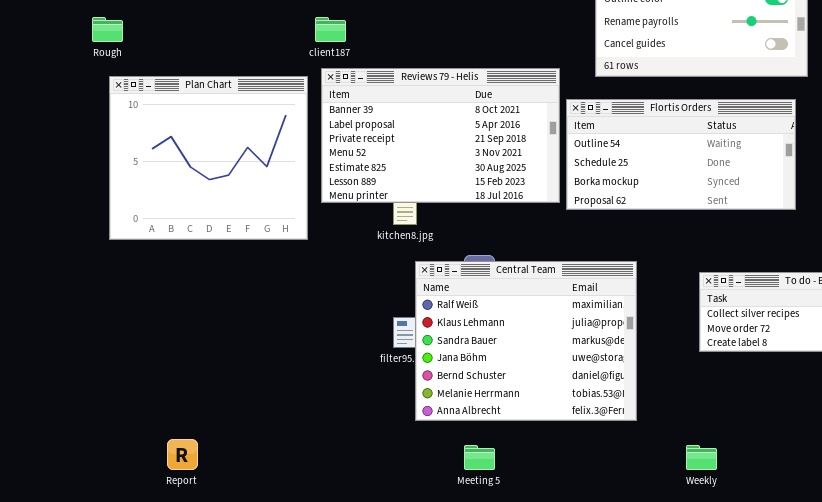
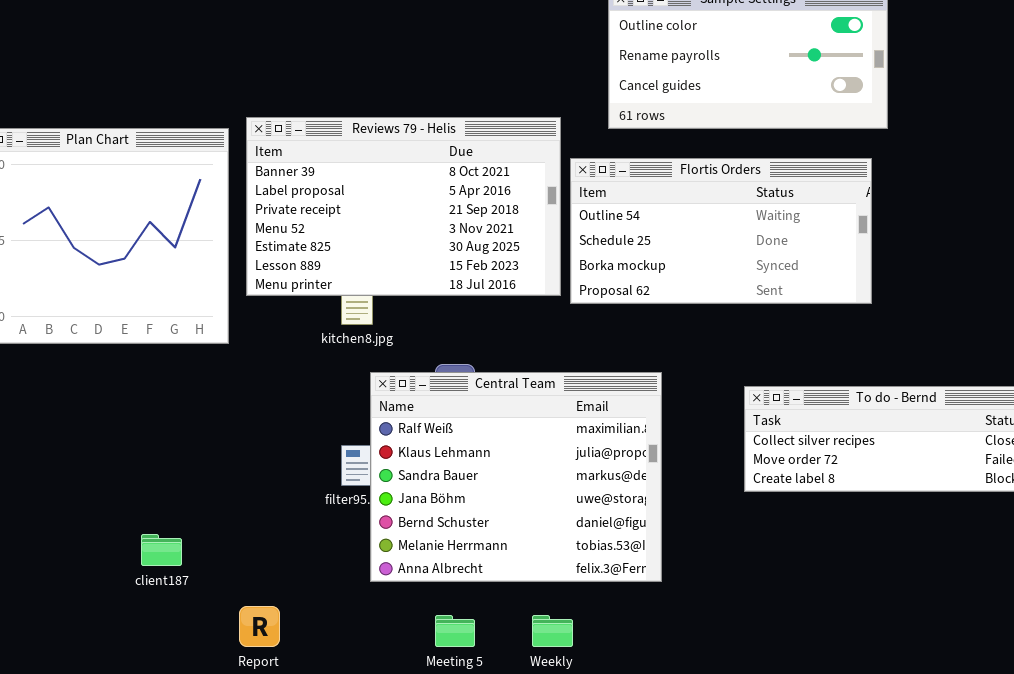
client187: [315,17,346,42] -> [141,534,182,566], moved
Report: [167,439,198,470] -> [239,606,280,647], moved
Weekly: [686,445,717,470] -> [532,615,573,647], moved

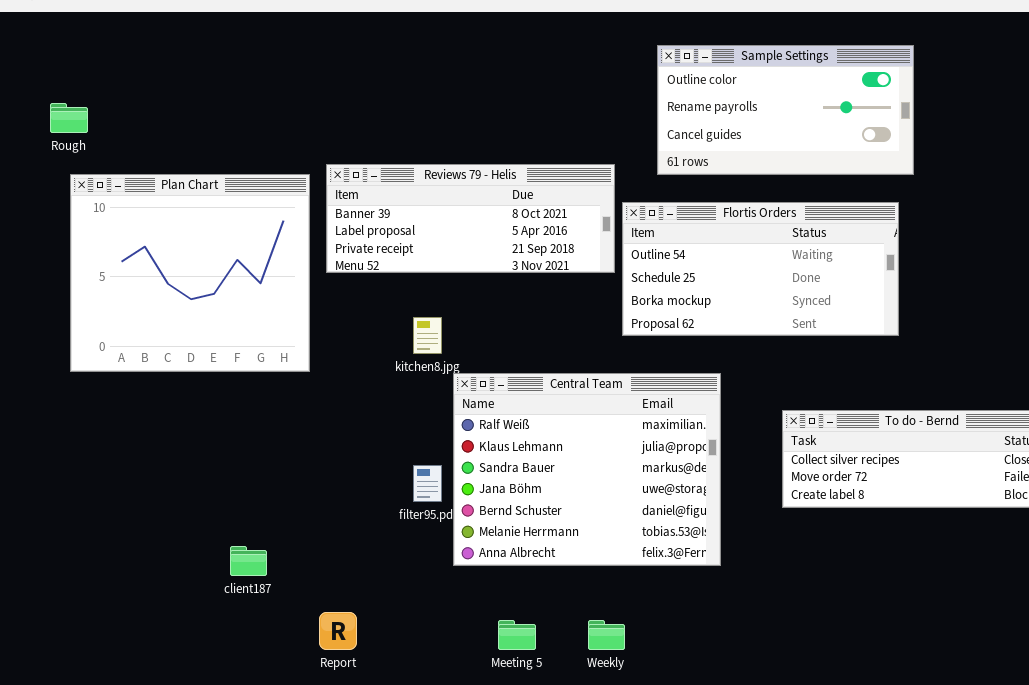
Reviews 79 - Helis: [246,117,561,296] -> [326,164,615,273], resized
Central Team: [370,372,662,582] -> [453,373,721,566], moved

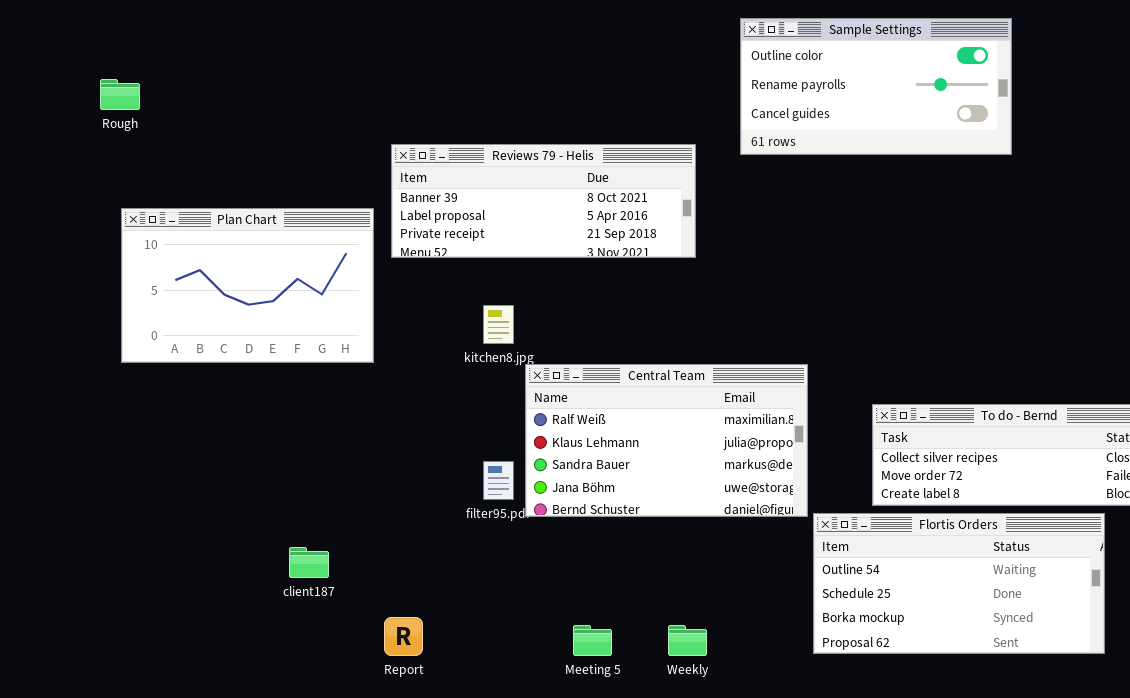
Plan Chart: [70,174,310,372] -> [121,208,374,363], resized
Flortis Orders: [622,202,899,336] -> [813,513,1105,654], moved
Central Team: [453,373,721,566] -> [525,364,808,517], resized

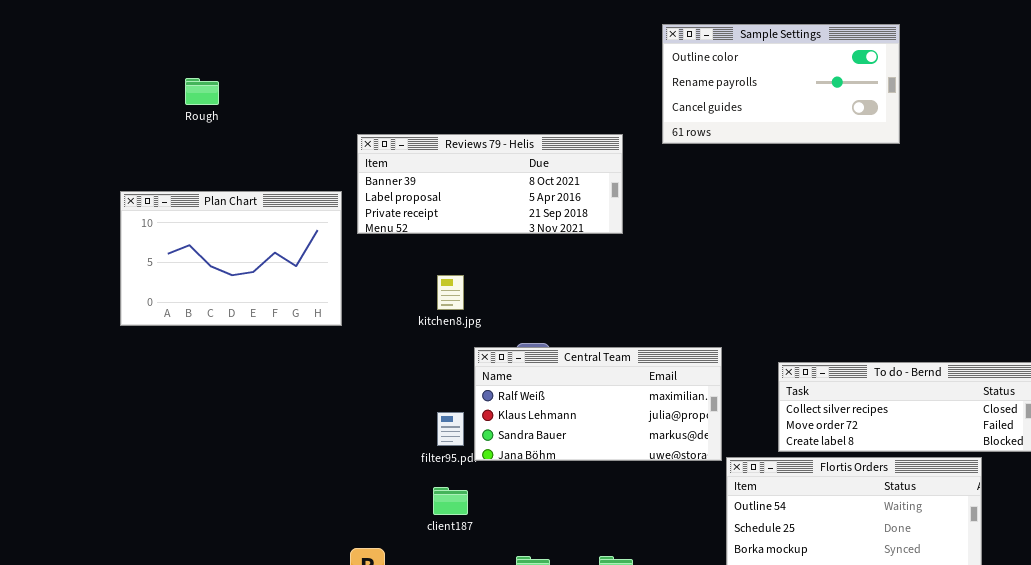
Rough: [100,79,140,110] -> [185,78,219,105], moved
Central Team: [525,364,808,517] -> [474,347,722,461], resized
client187: [289,547,329,578] -> [433,487,468,515], moved

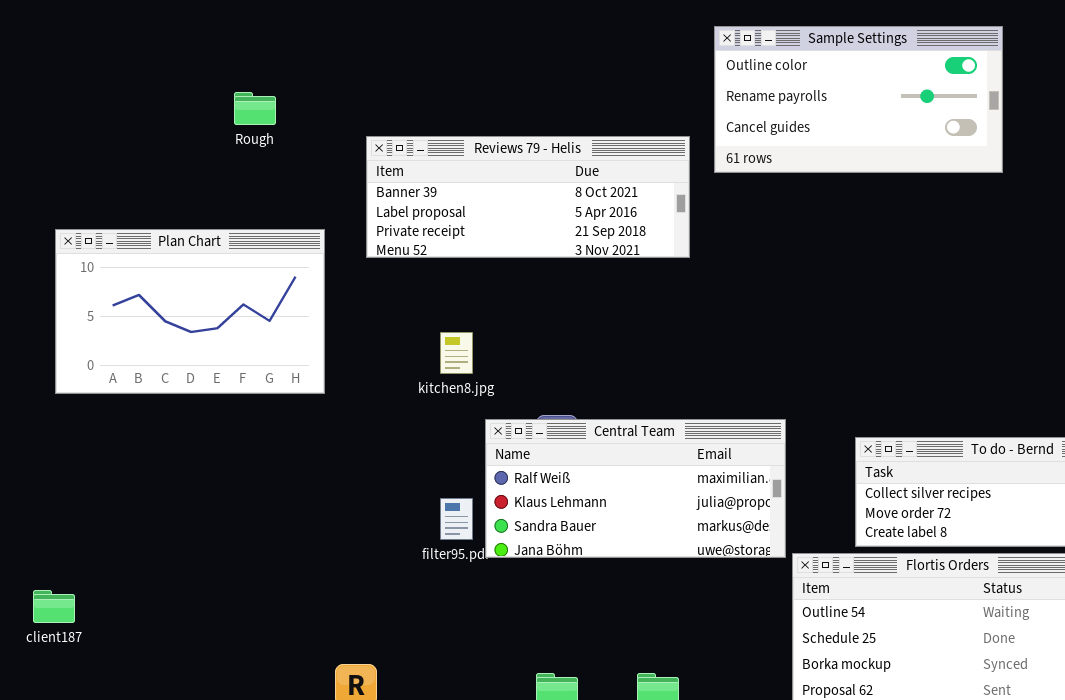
Rough: [185,78,219,105] -> [234,92,276,125], moved
Reviews 79 - Helis: [357,134,623,234] -> [366,136,690,258], moved
client187: [433,487,468,515] -> [33,590,75,623], moved

